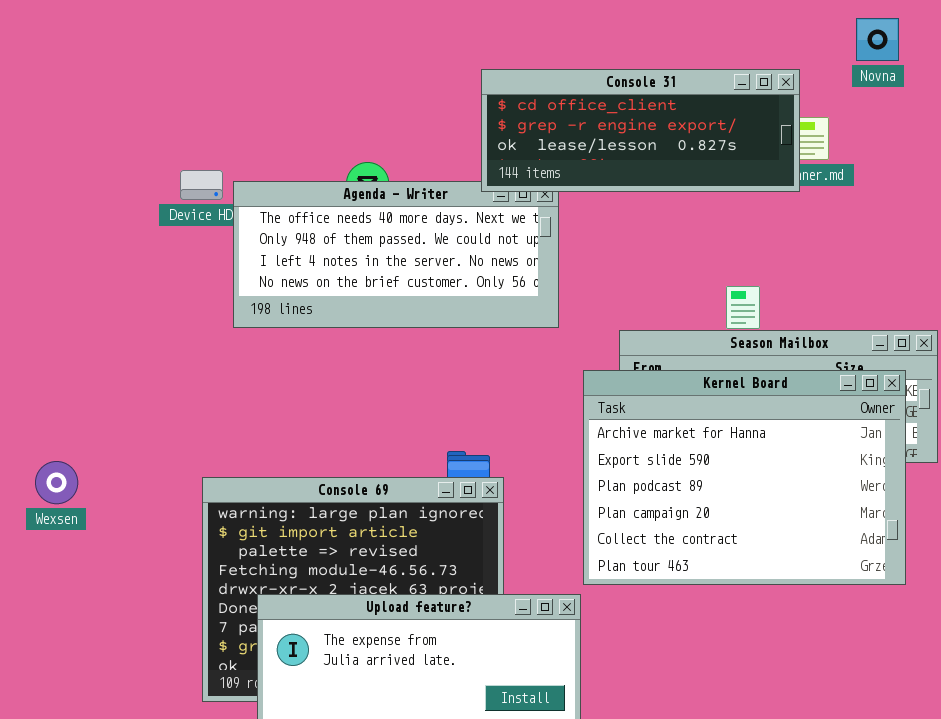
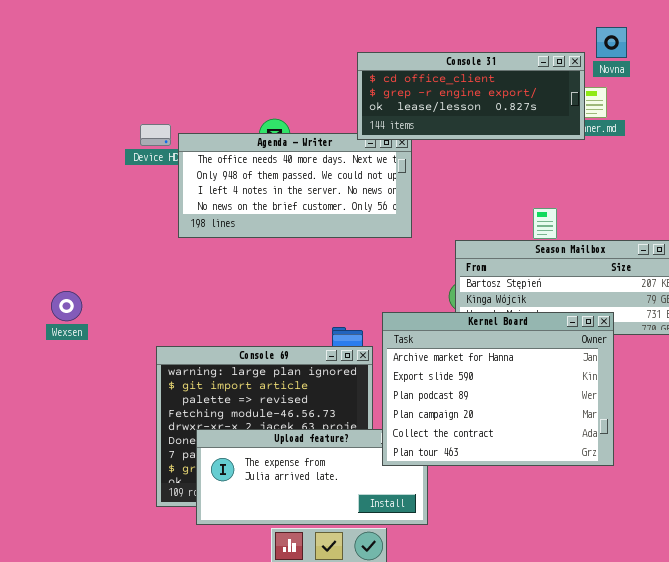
Novna: [856,18,899,61] -> [596,27,627,58], moved
Kernel Board: [583,370,906,585] -> [382,312,614,466], moved
Wexsen: [35,461,78,504] -> [51,291,82,321], moved

